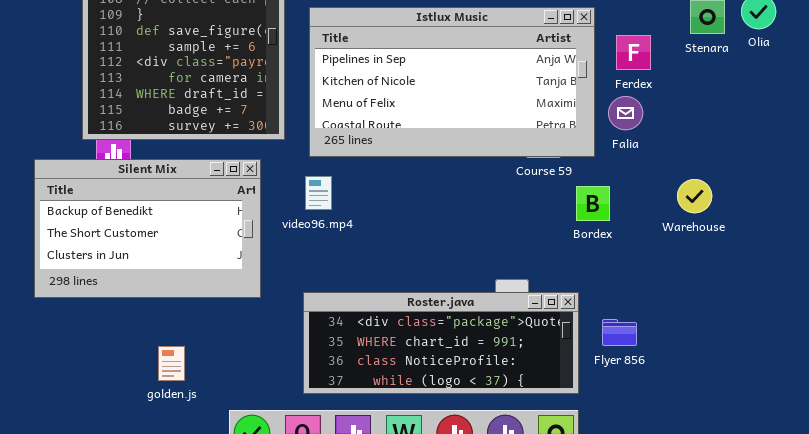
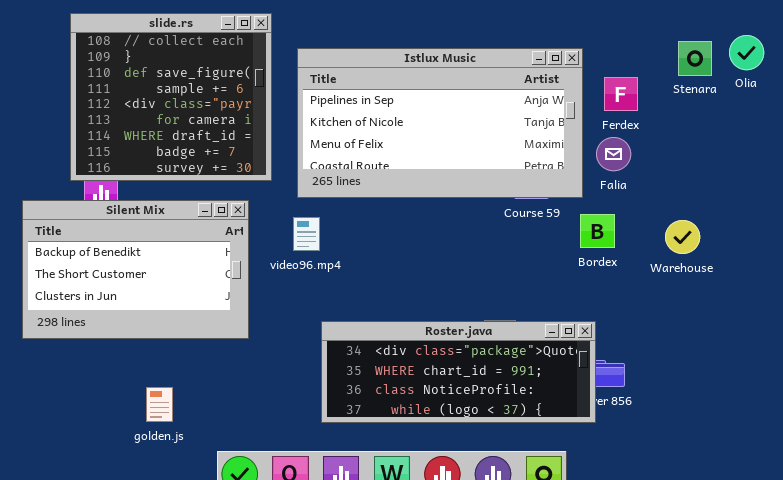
Bordex: [576,186,610,221] -> [580,214,615,248], moved
Roster.java: [303,292,579,394] -> [321,321,596,423], moved

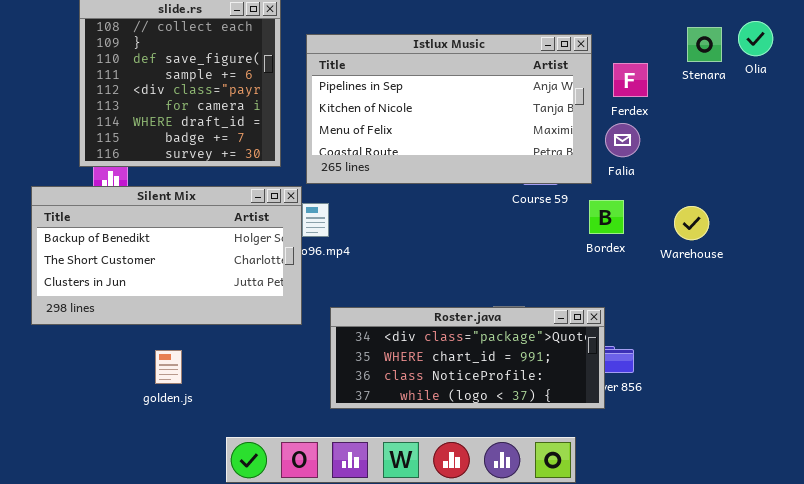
Silent Mix: [22,200,249,339] -> [31,186,302,325], resized
golden.js: [146,387,173,422] -> [155,350,182,384], moved

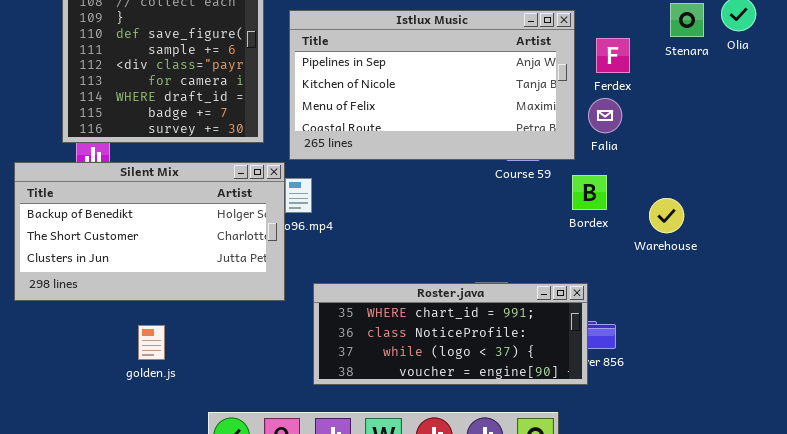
Warehouse: [674,206,709,240] -> [649,198,684,233], moved
Roster.java: [330,307,605,409] -> [313,283,588,385], scrolled down 1 row

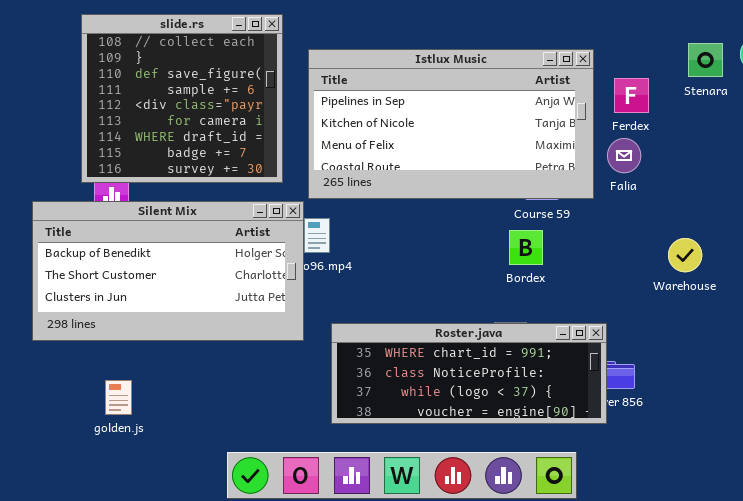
Bordex: [572,175,607,210] -> [509,230,543,265], moved
golden.js: [138,325,165,360] -> [105,380,132,415], moved

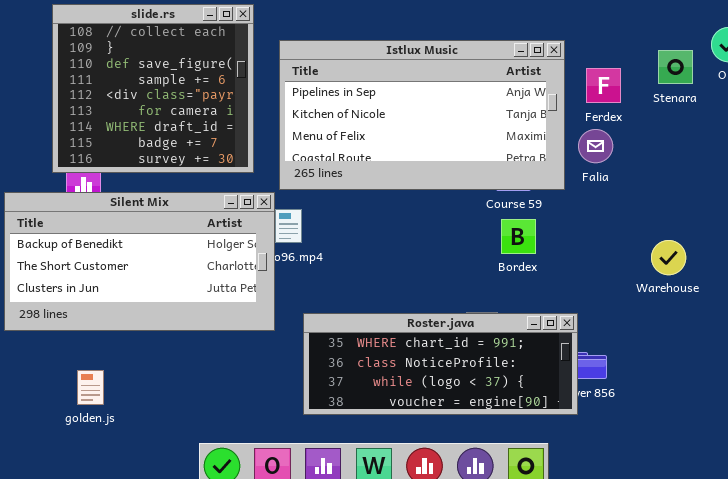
Stenara: [688,43,723,77] -> [658,50,693,84], moved
Bordex: [509,230,543,265] -> [501,219,536,254], moved
Warehouse: [668,238,702,272] -> [651,240,686,275], moved

